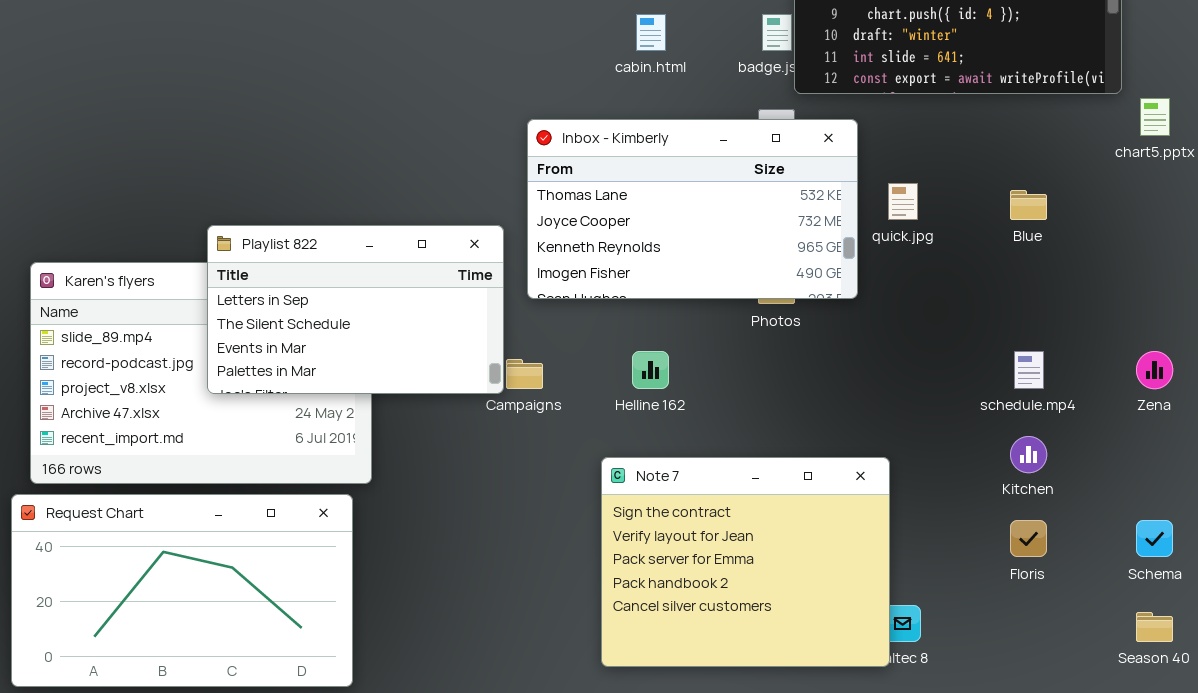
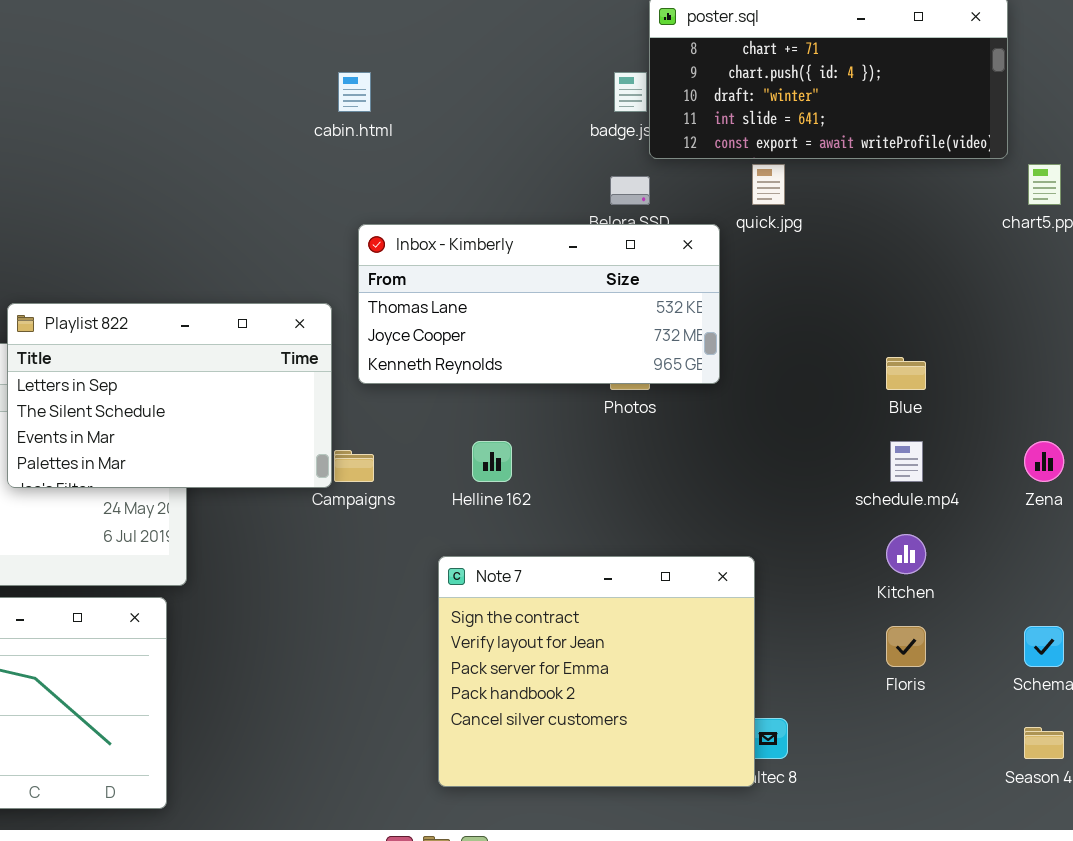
cabin.html: [636,14,666,51] -> [338,72,371,112], moved
Inbox - Kimberly: [527,119,858,299] -> [358,224,720,384], resized
quick.jpg: [888,183,918,220] -> [752,164,785,205], moved
Blue: [1010,190,1047,220] -> [886,357,926,390], moved

